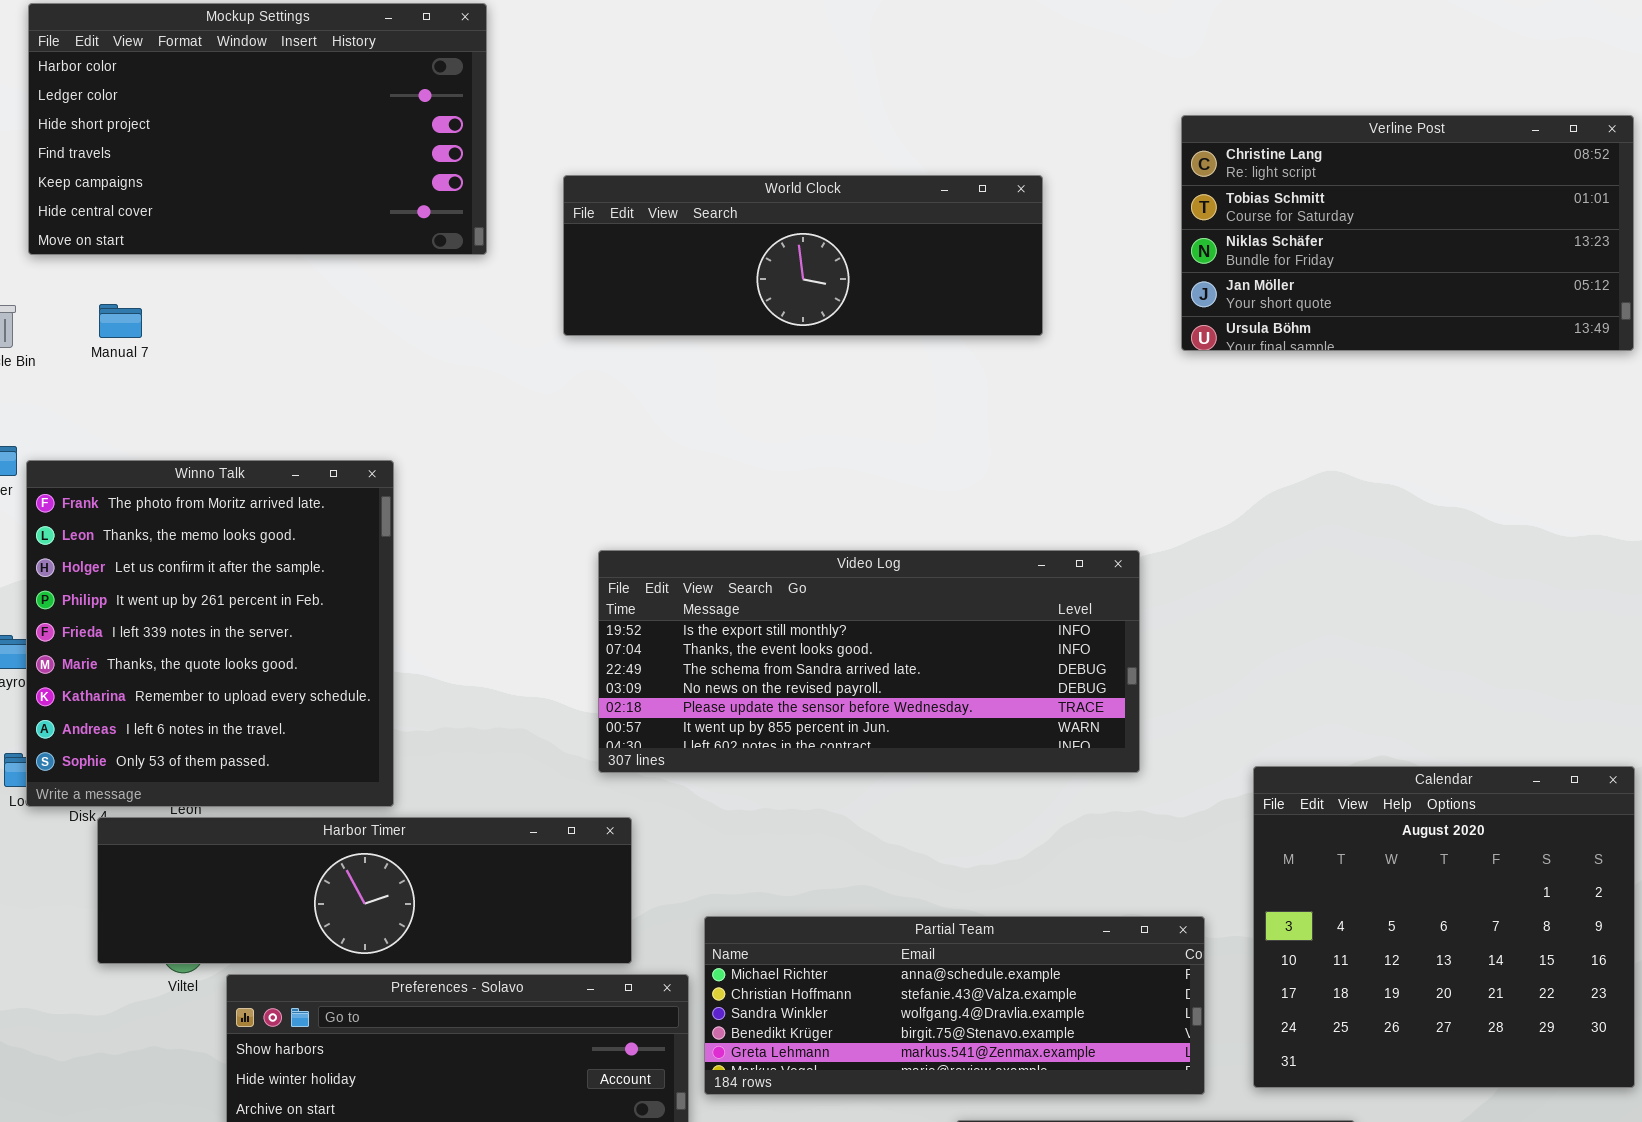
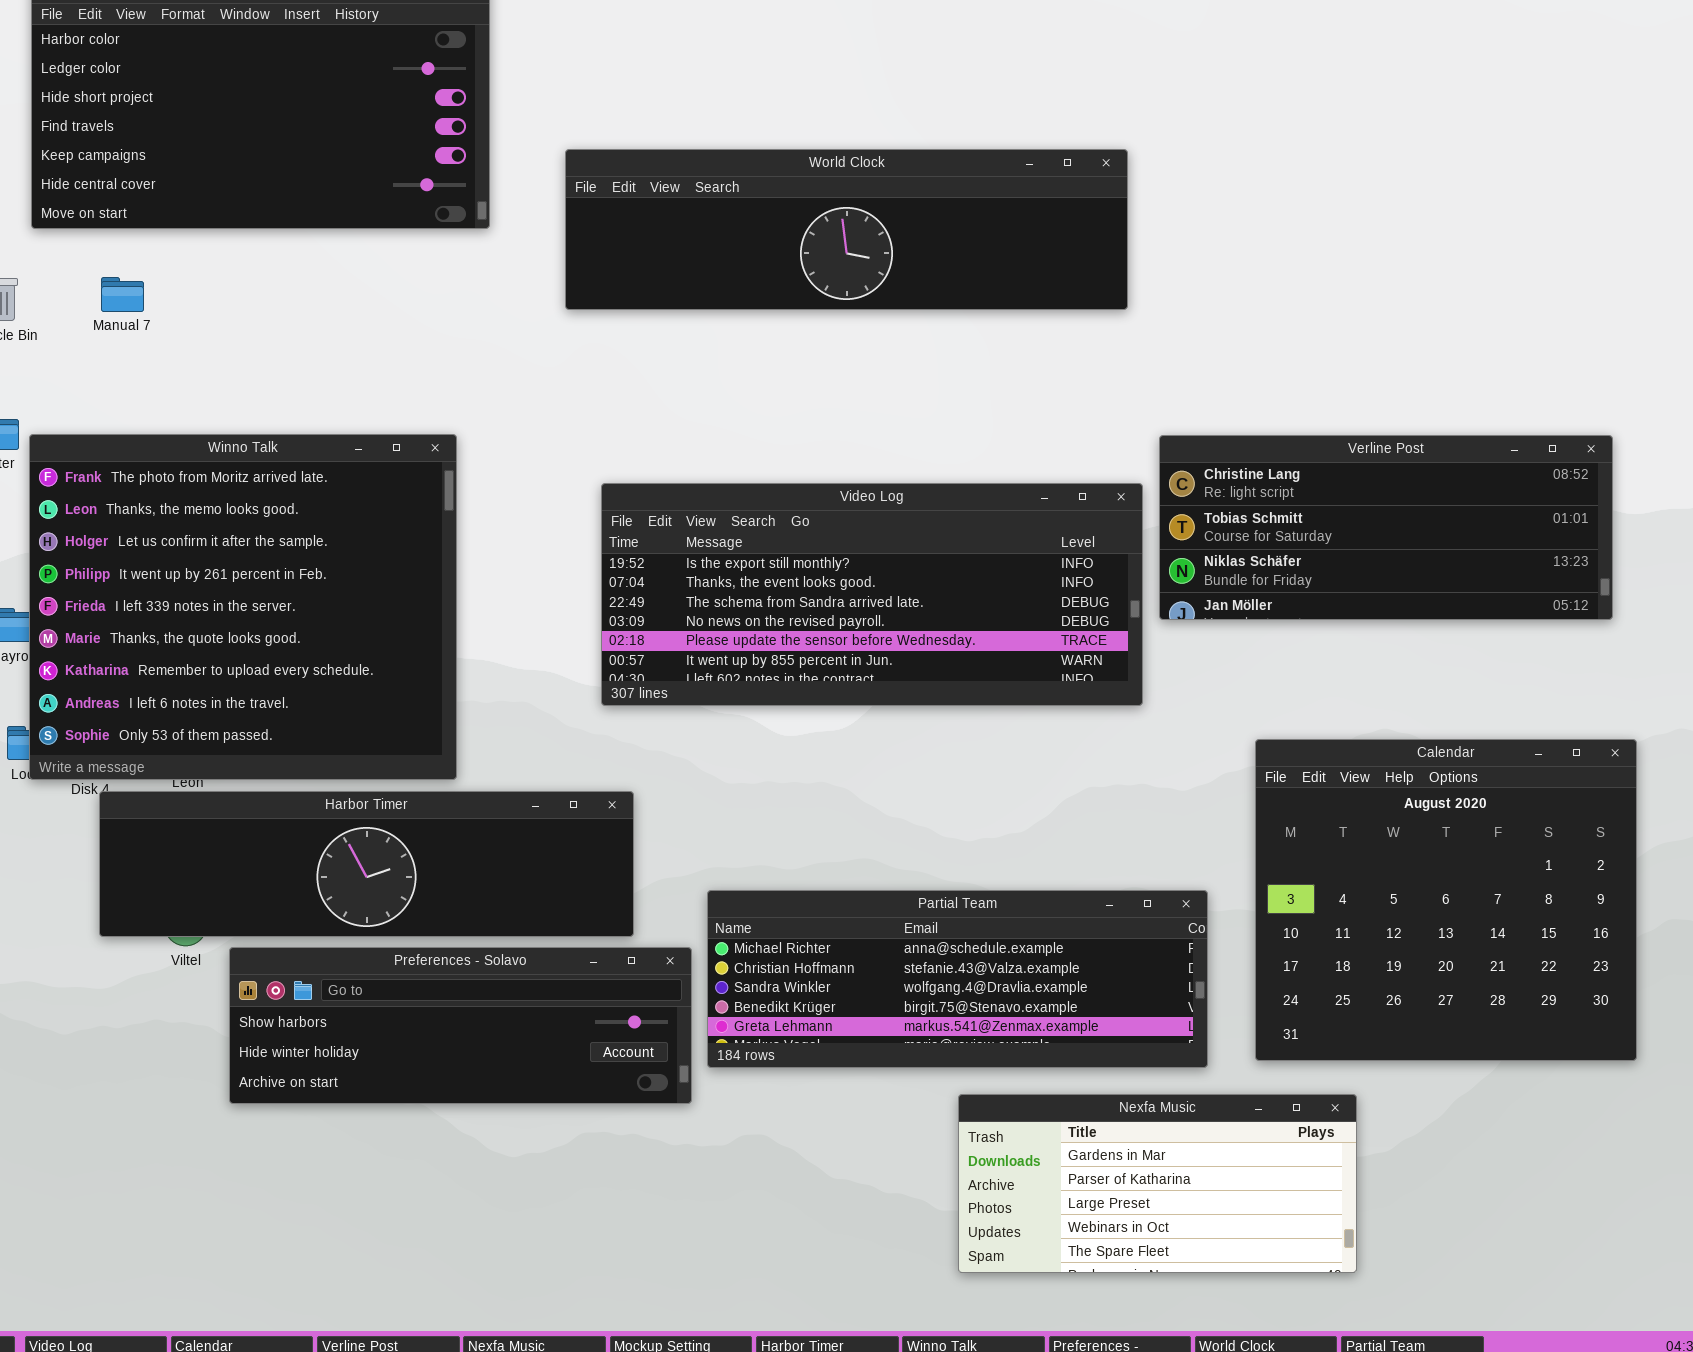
Verline Post: [1181,115,1634,351] -> [1159,435,1613,620], moved, resized
World Clock: [563,175,1043,336] -> [565,149,1128,310], resized
Winno Talk: [26,460,394,807] -> [29,434,457,780], resized
Video Log: [598,550,1140,773] -> [601,483,1143,706], moved

